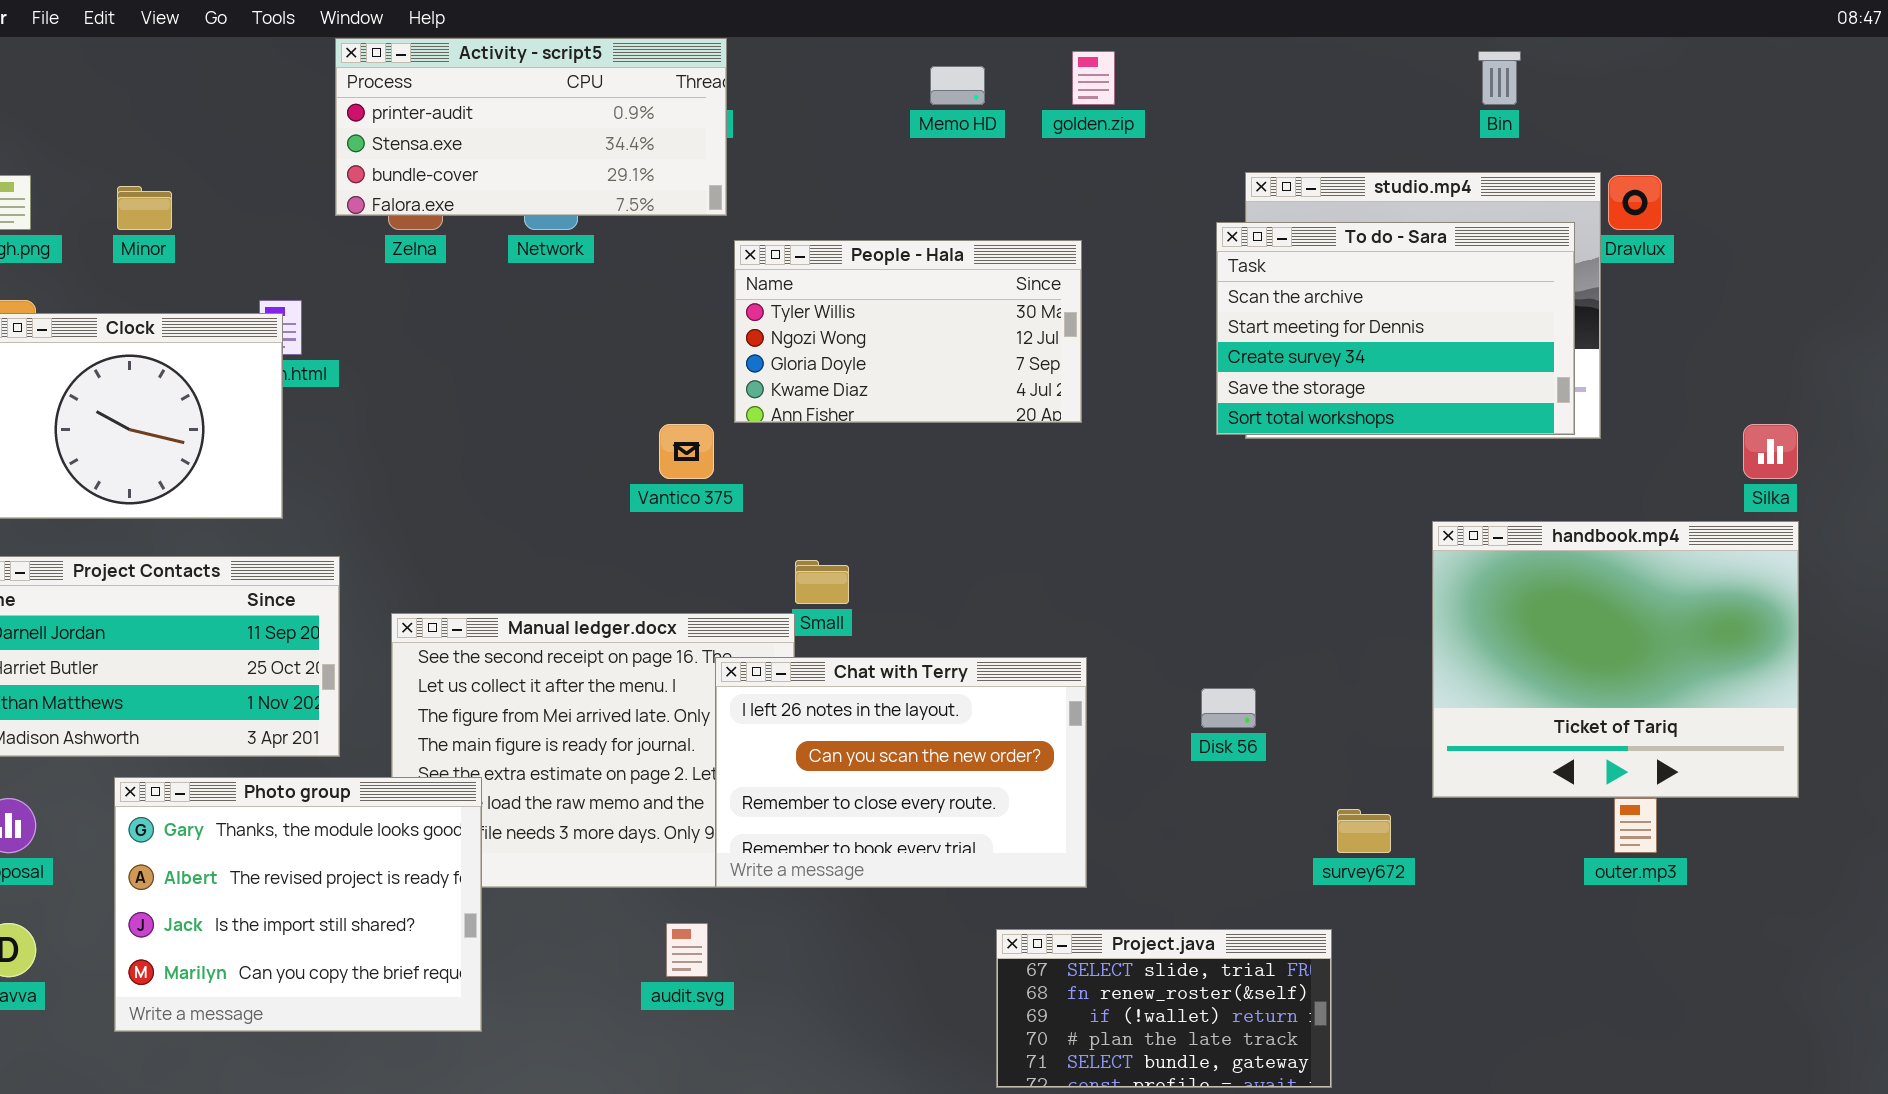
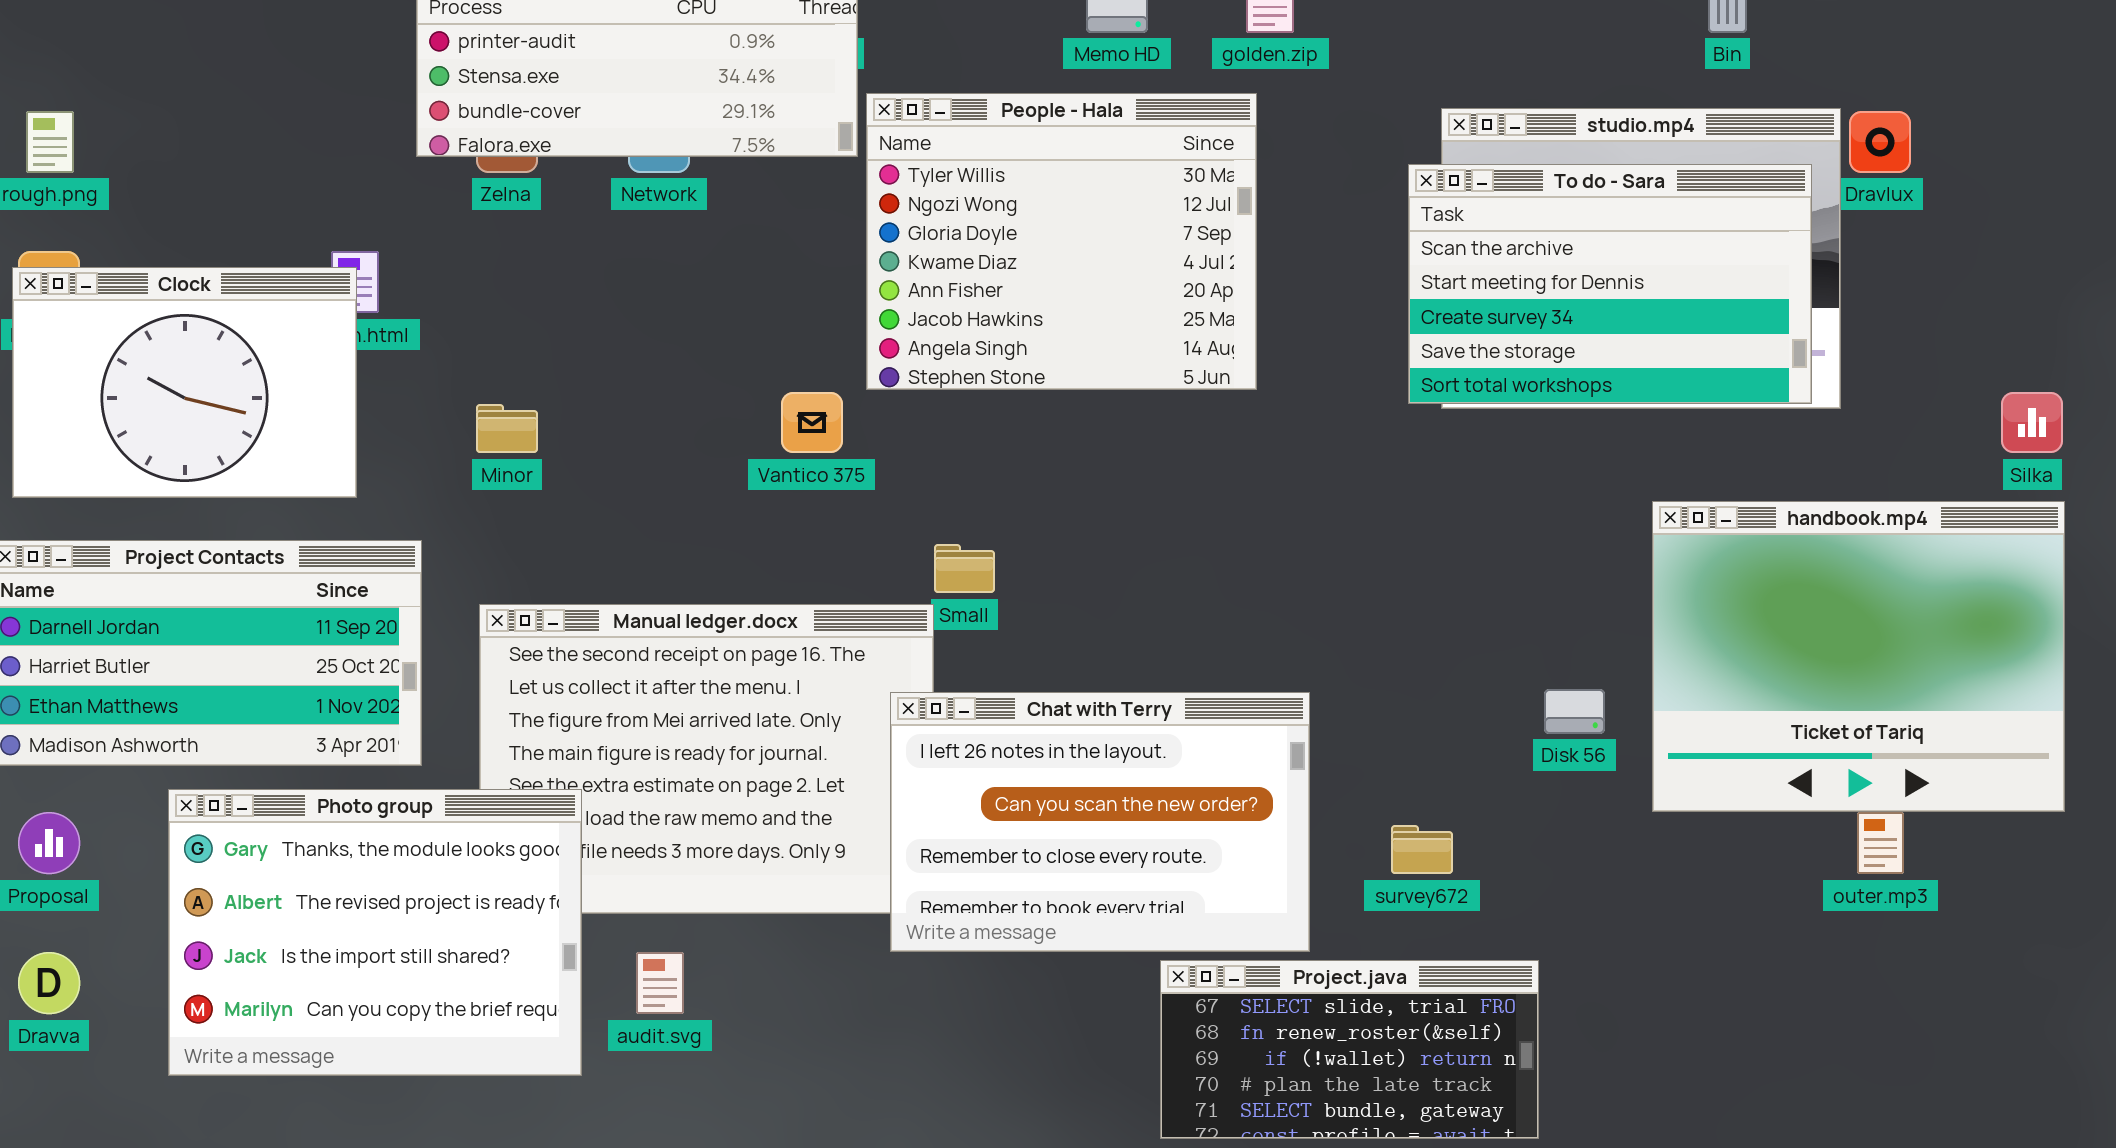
Minor: [117,186,172,230] -> [476,404,538,453], moved
People - Hala: [734,240,1082,423] -> [866,93,1257,390], resized
Chat with Terry: [715,657,1087,888] -> [890,692,1310,952], moved
Disk 56: [1201,688,1256,728] -> [1544,689,1605,734], moved
survey672: [1337,809,1391,853] -> [1391,825,1453,874], moved
audit.svg: [666,923,708,977] -> [636,952,684,1014], moved

